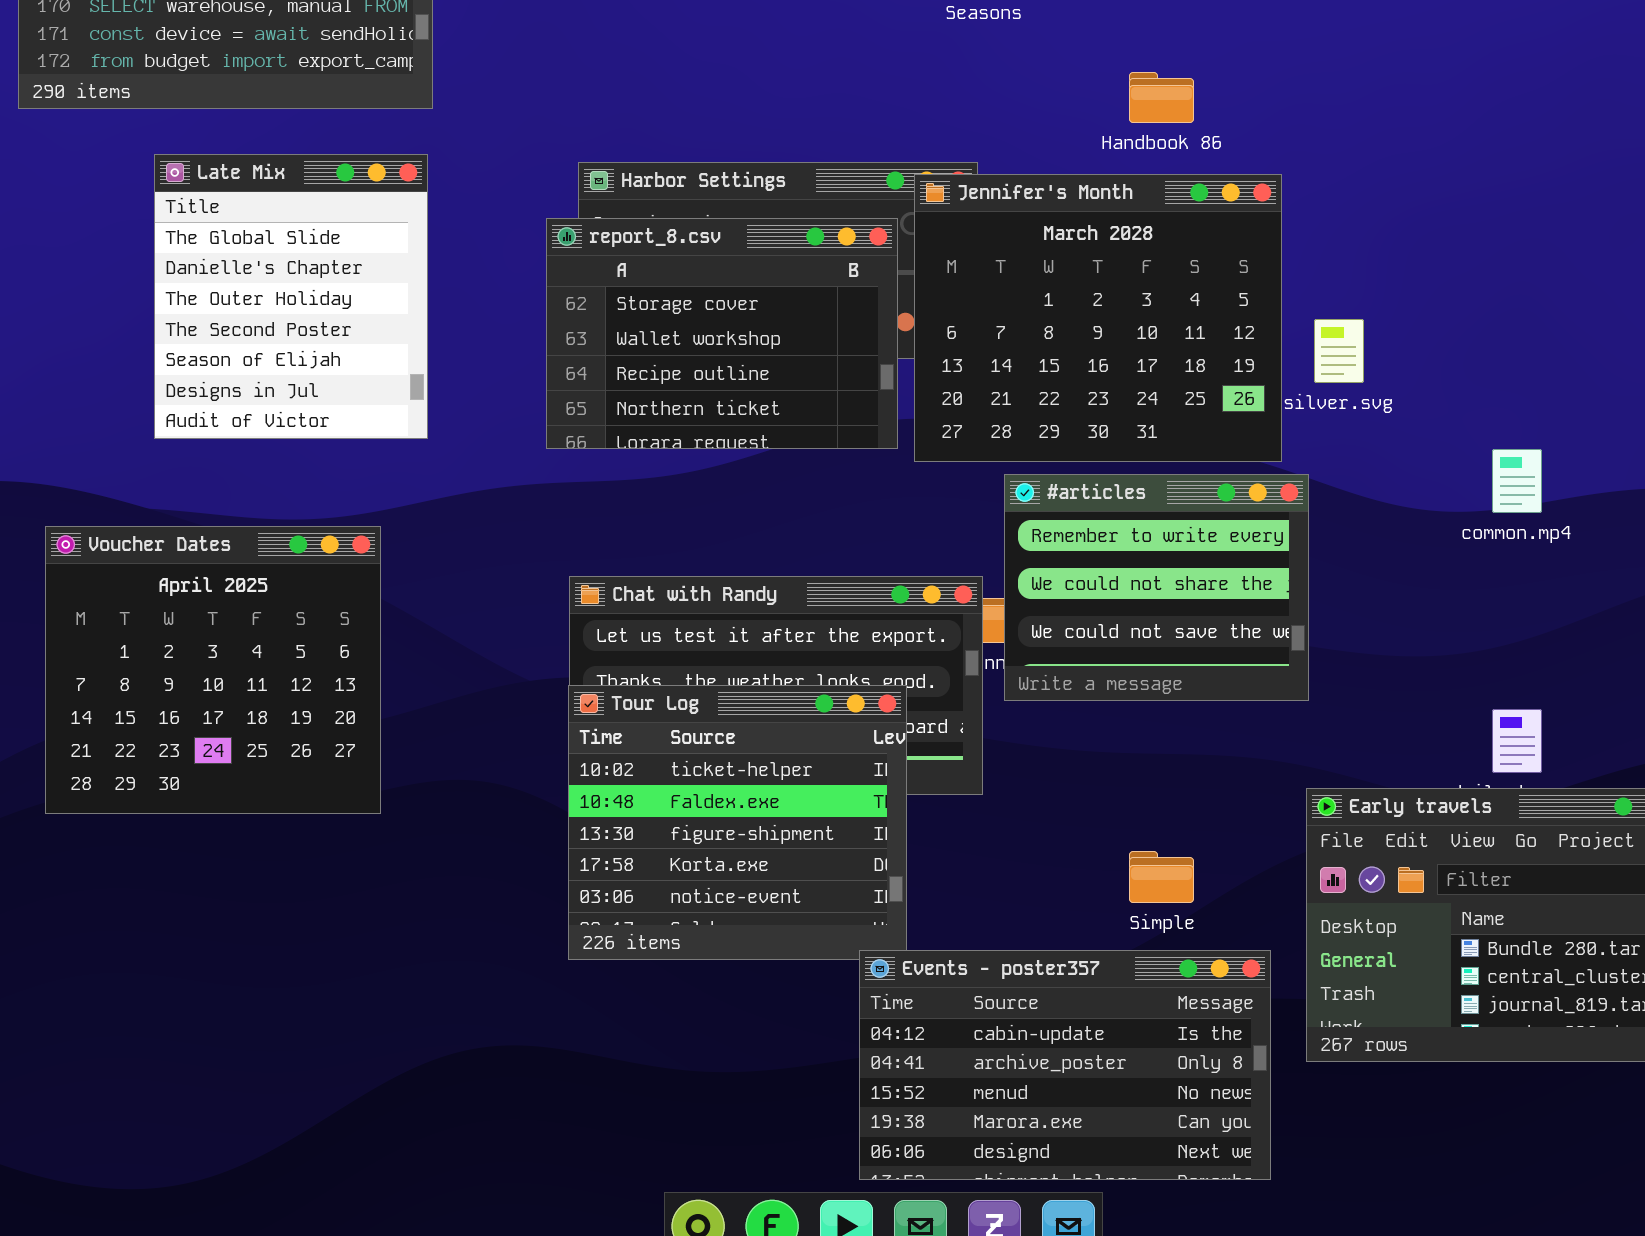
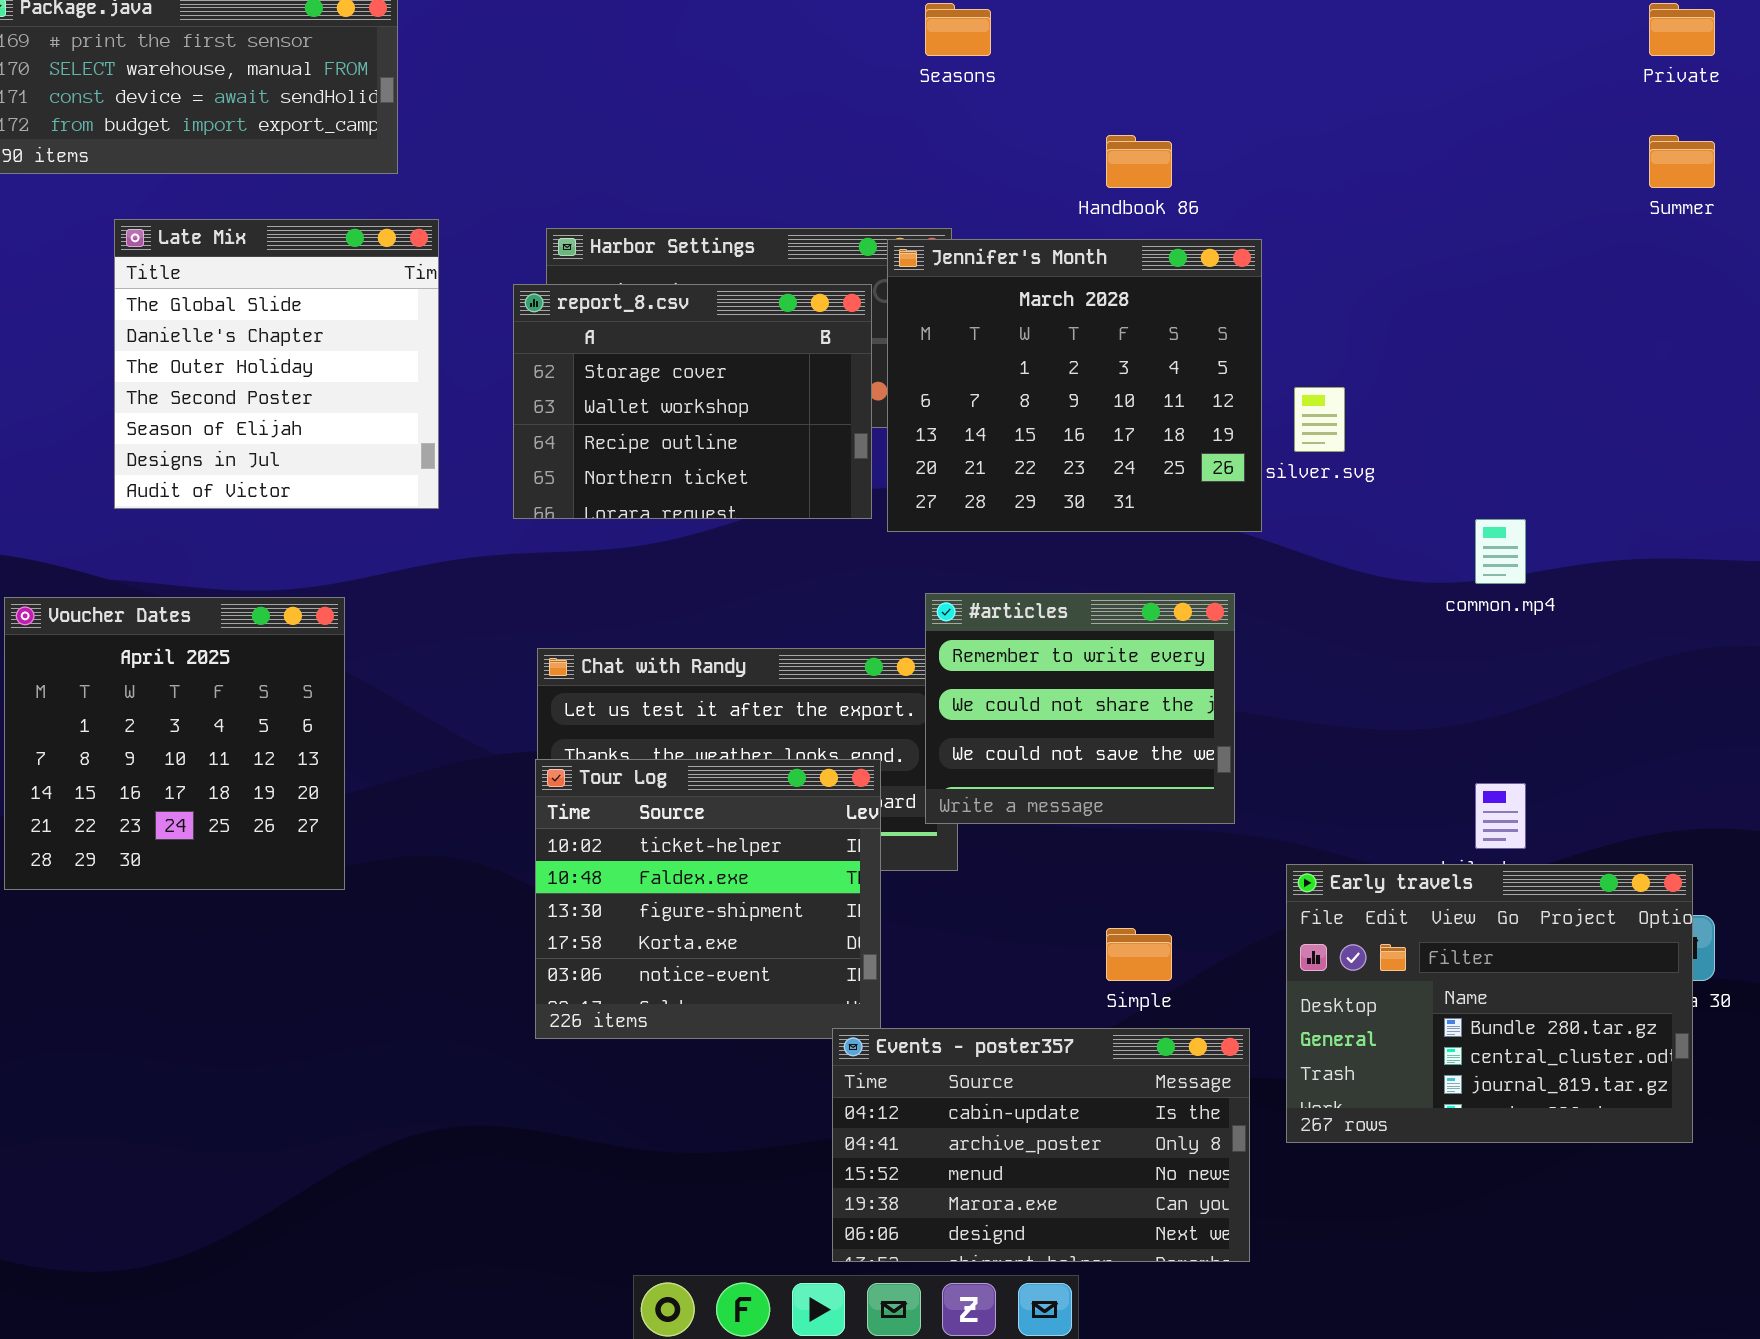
Late Mix: [154,154,428,439] -> [114,219,439,509], resized
#articles: [1004,474,1309,701] -> [925,593,1235,824], moved

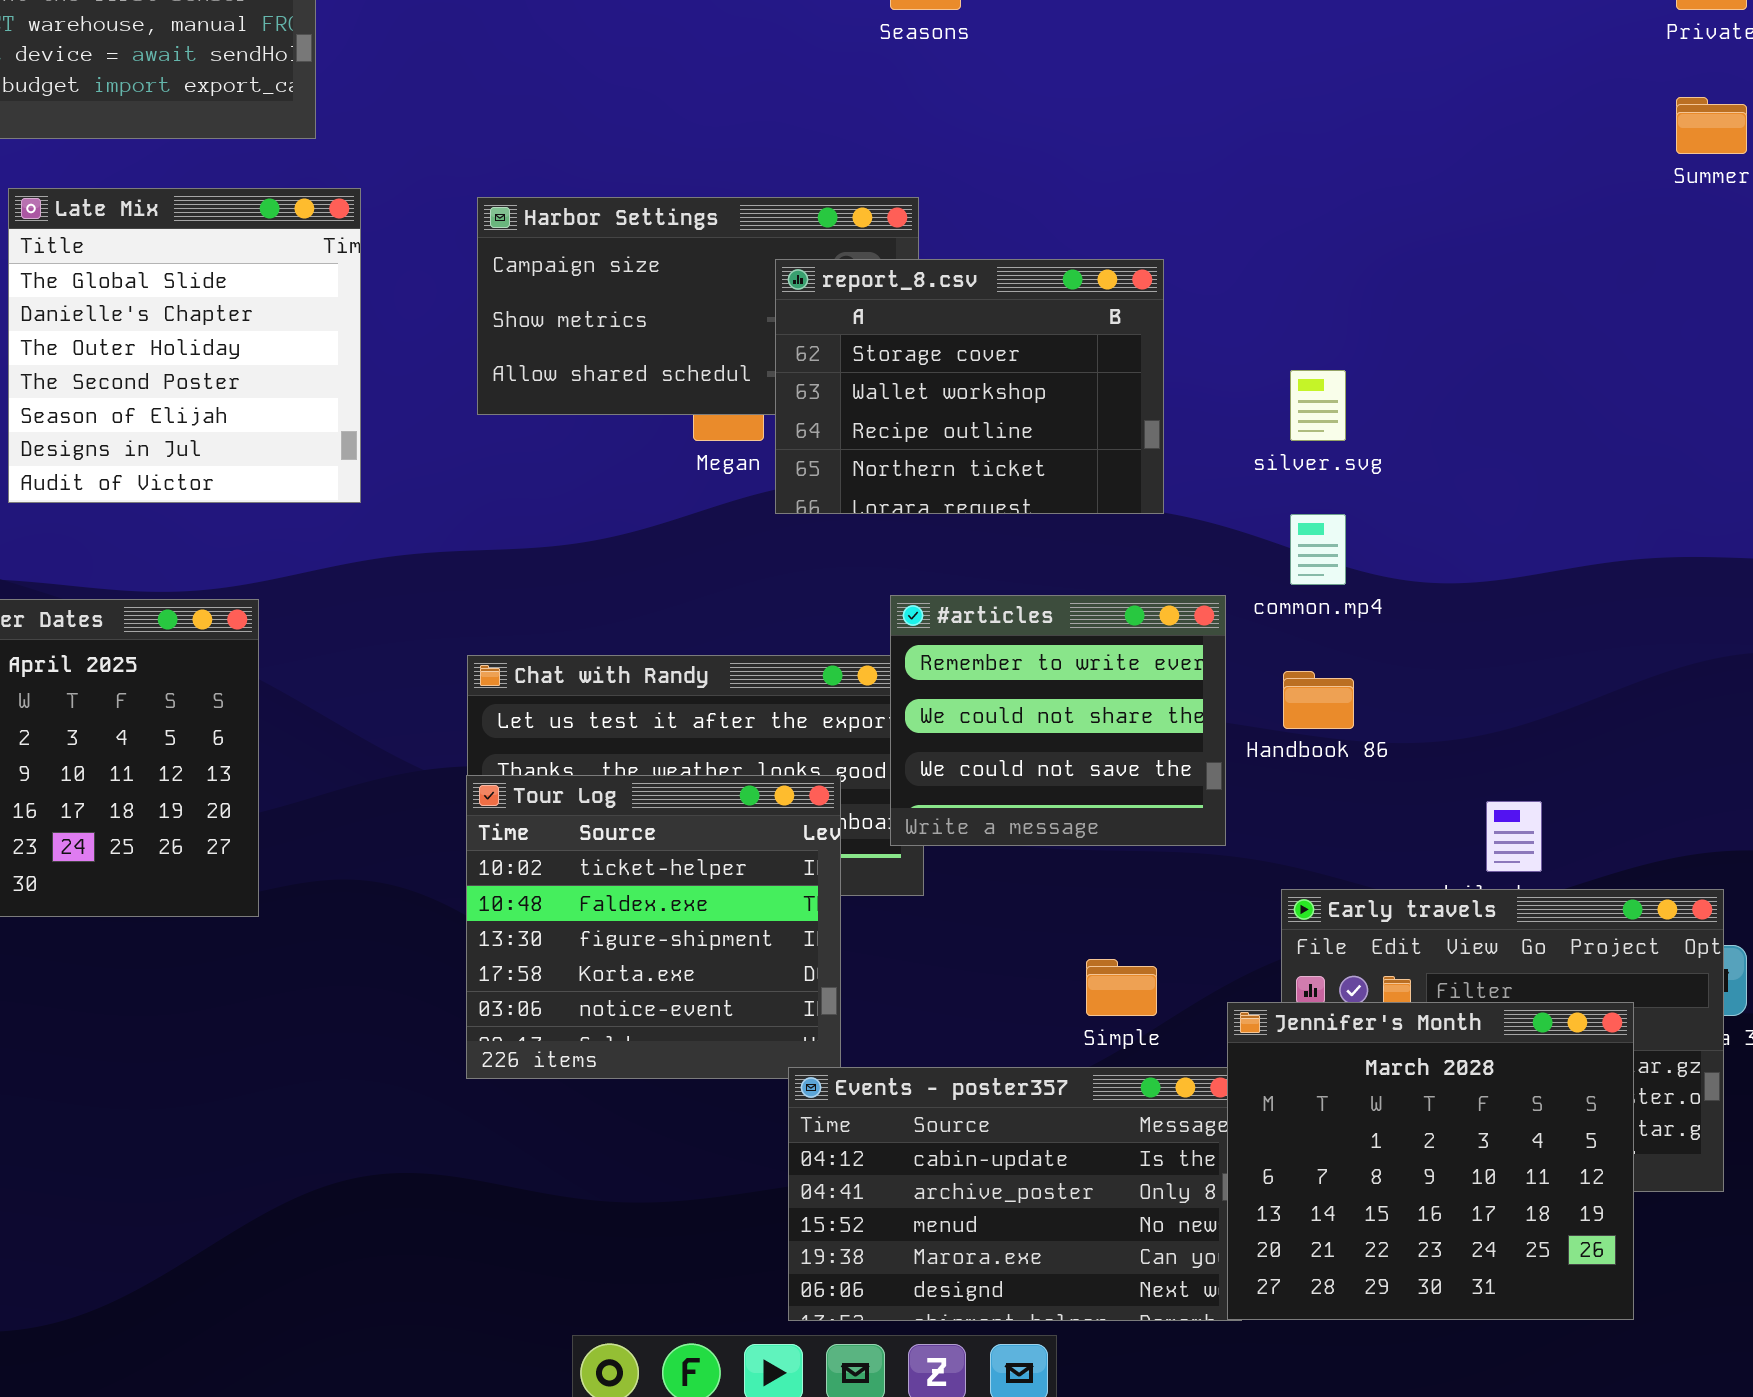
Handbook 86: [1106,135,1172,188] -> [1283,671,1354,729], moved
Jennifer's Month: [887,239,1262,532] -> [1227,1002,1634,1320], moved
report_8.csv: [513,284,872,519] -> [775,259,1164,514], moved
common.mp4: [1475,519,1526,584] -> [1290,514,1346,585], moved

